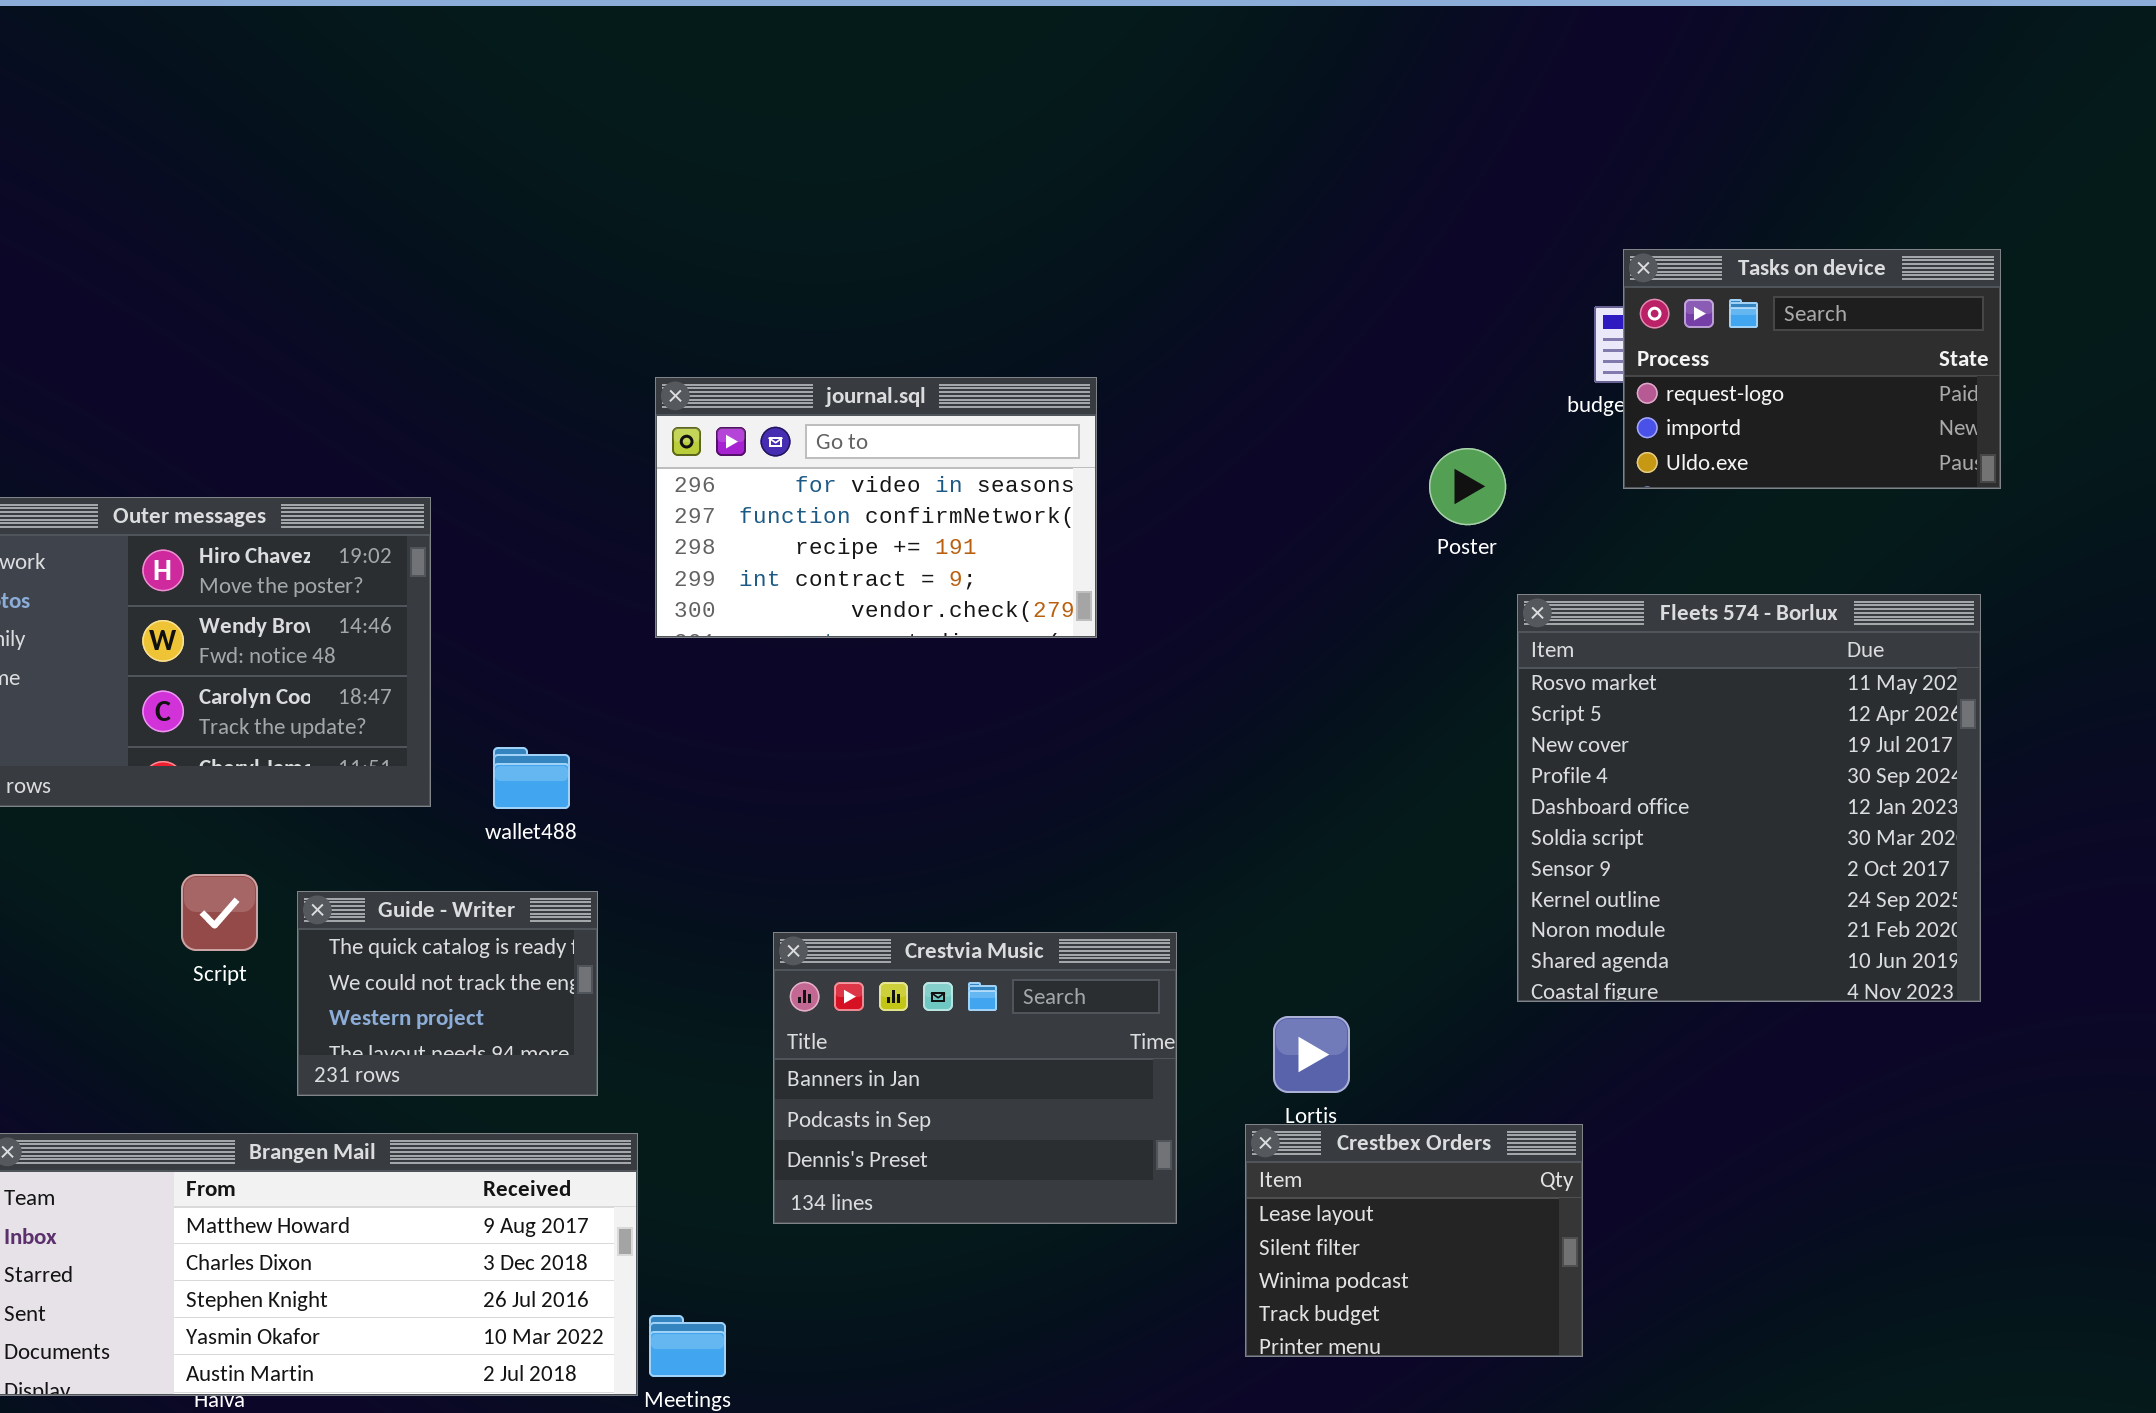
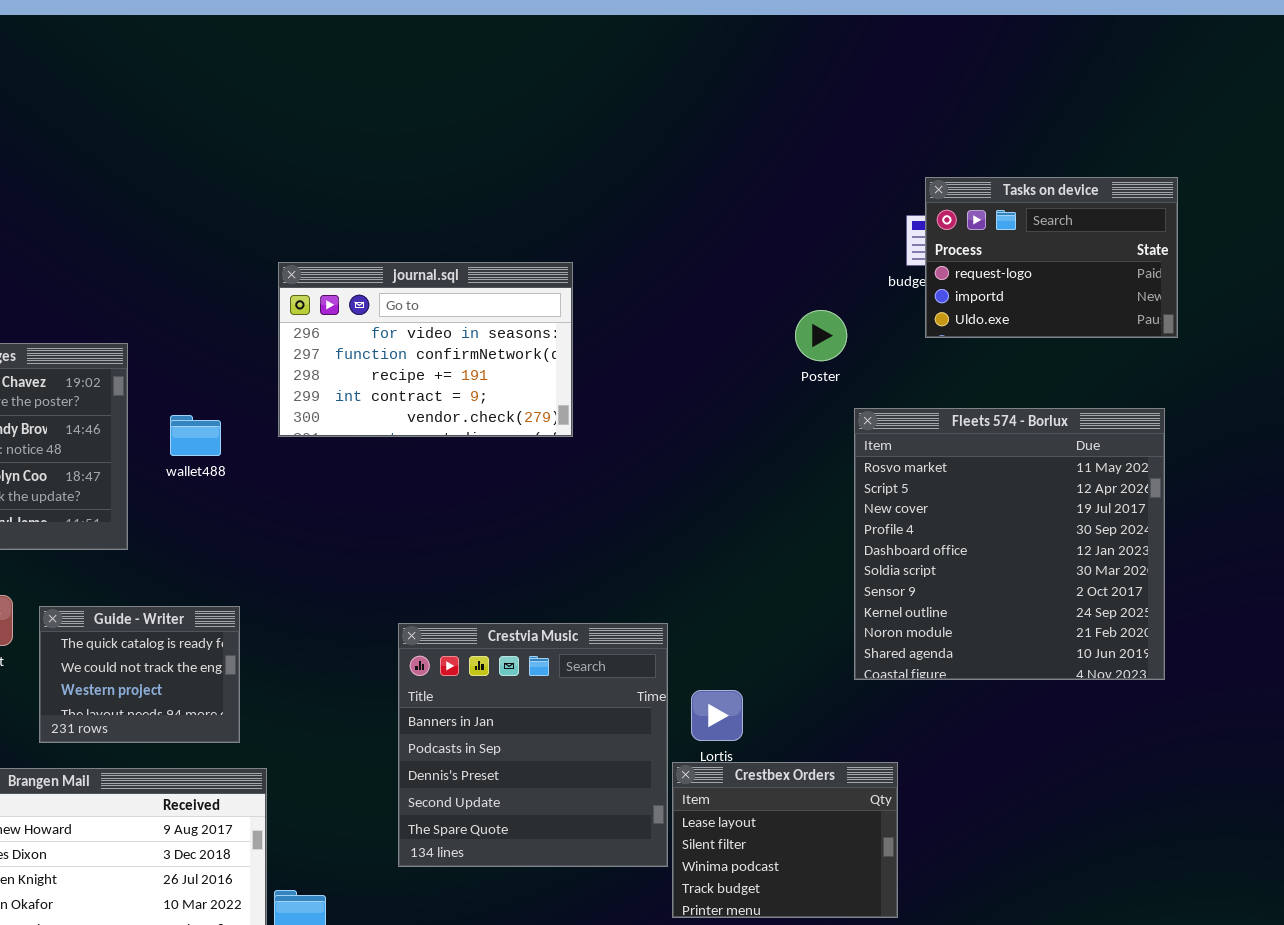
wallet488: [493,747,570,809] -> [170,415,221,456], moved
Crestvia Music: [773,932,1177,1224] -> [398,623,668,867], moved, resized

